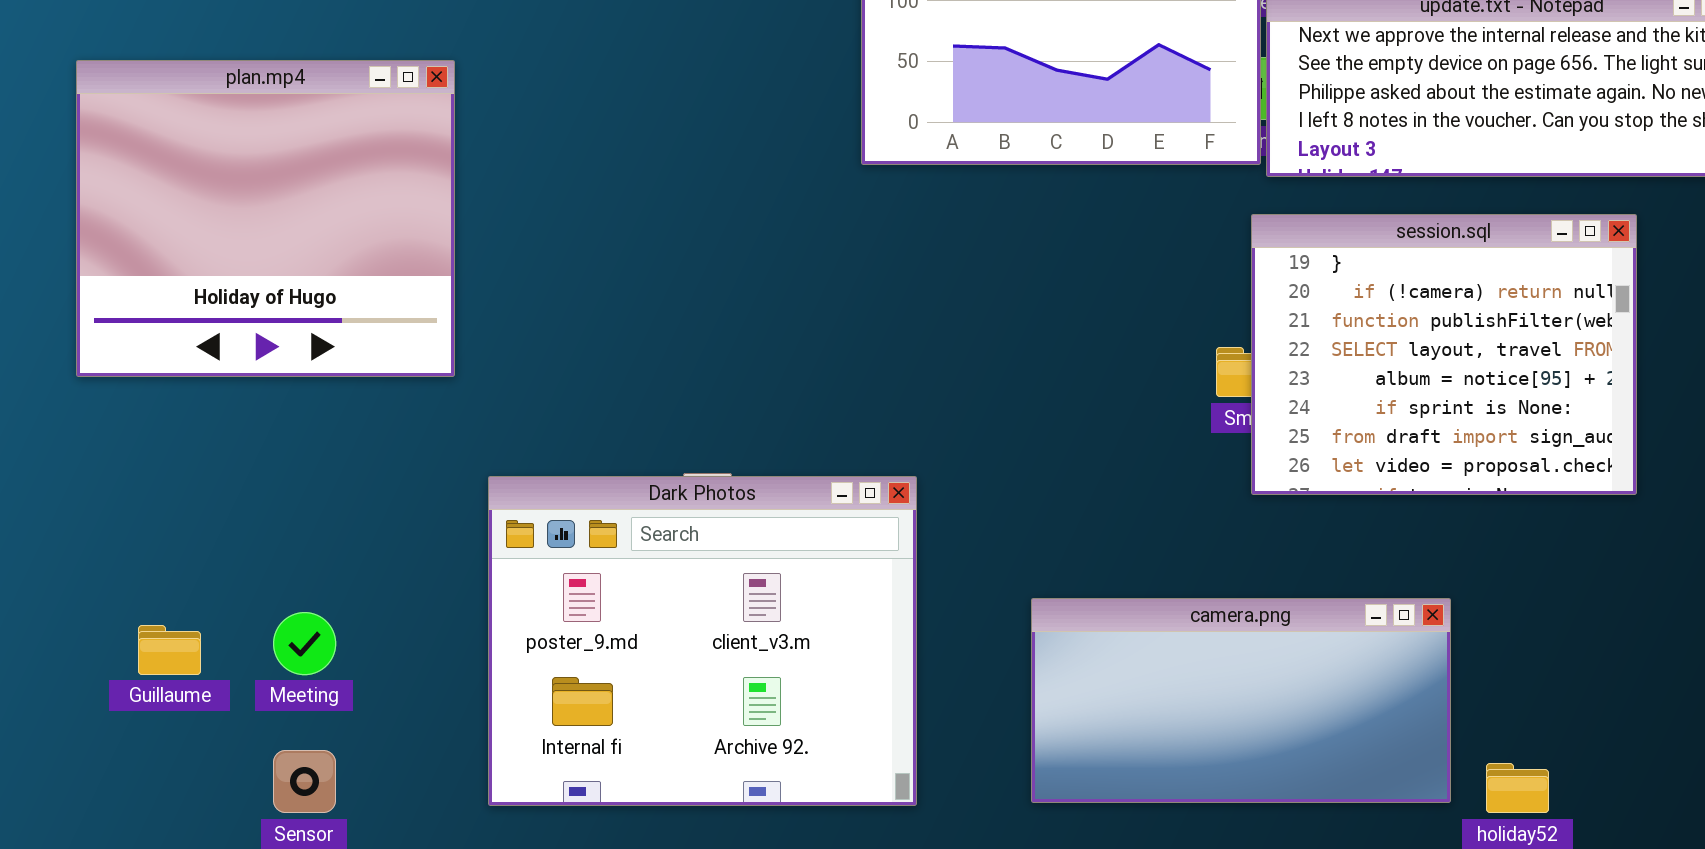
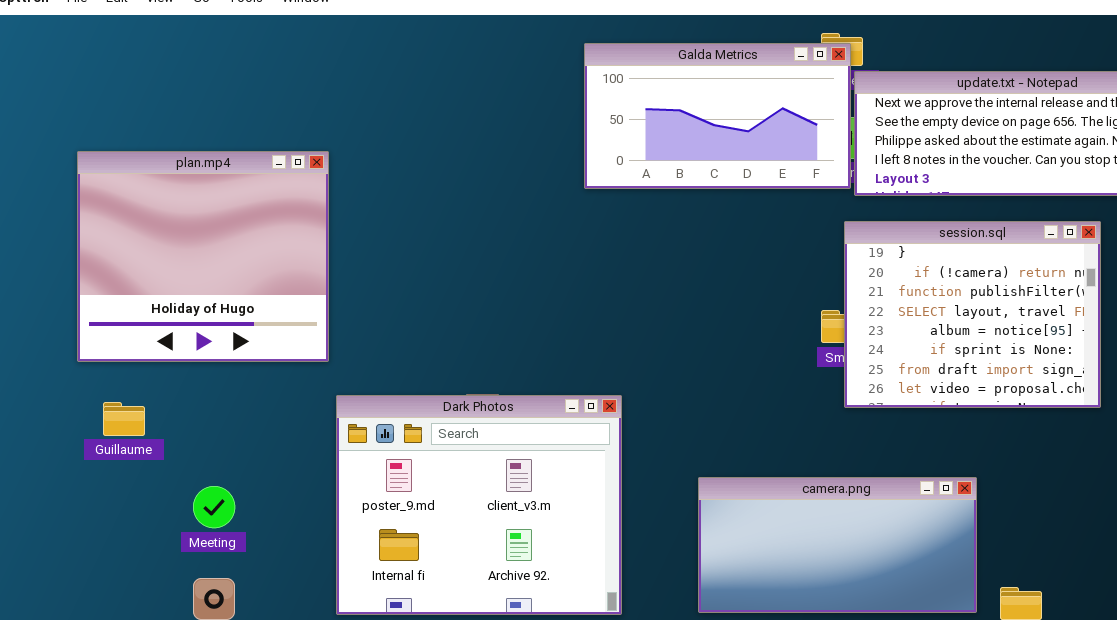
plan.mp4: [76,60,455,377] -> [77,151,329,362], moved
Guillaume: [138,625,201,675] -> [103,402,145,436], moved

